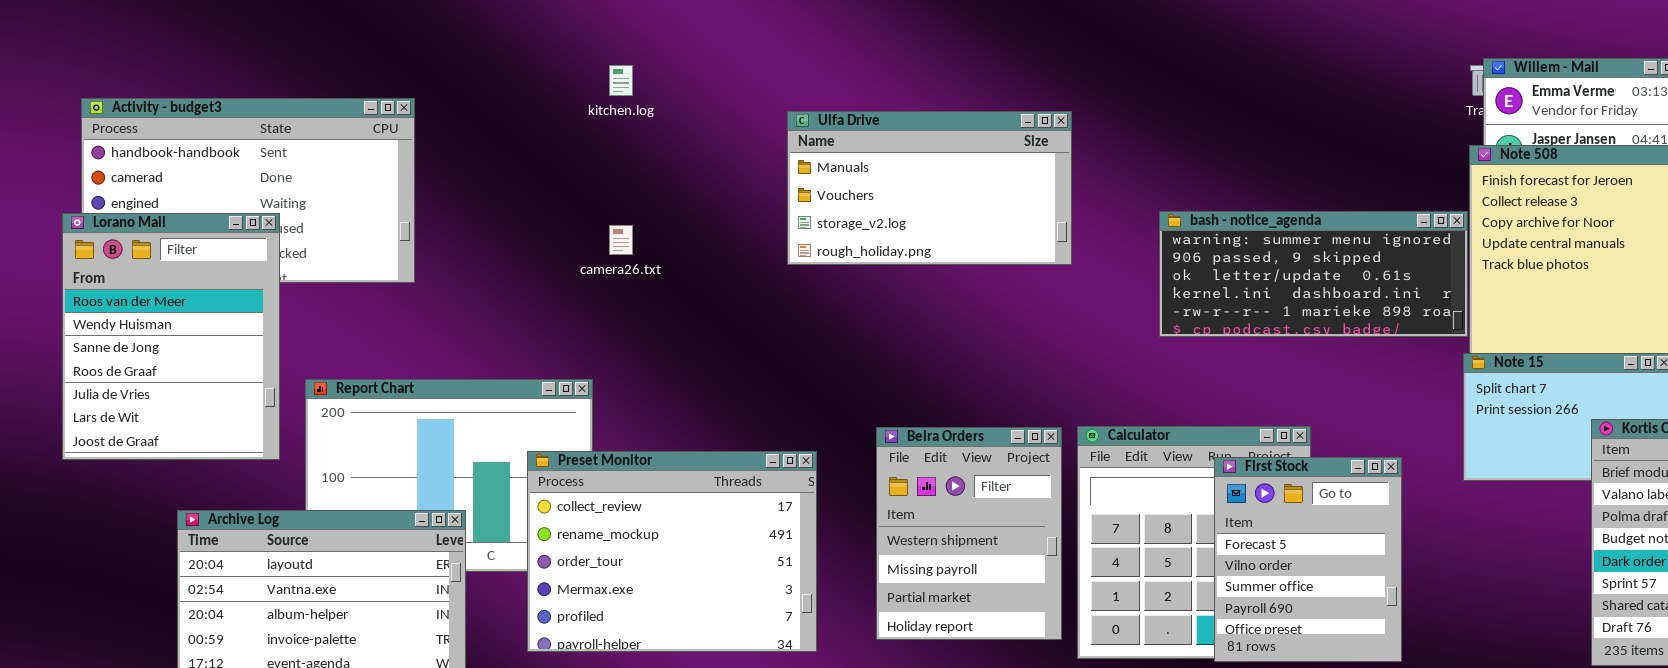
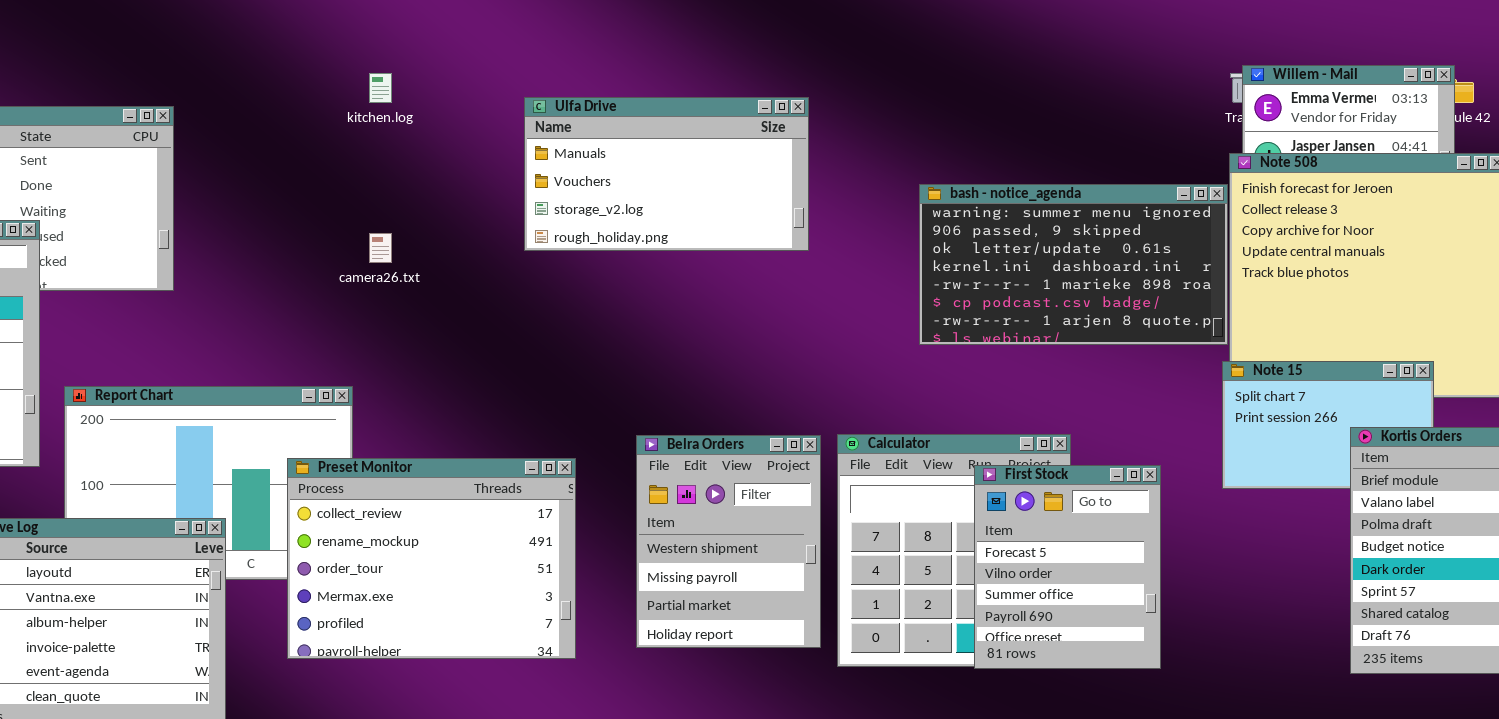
Ulfa Drive: [787,111,1072,265] -> [524,97,809,251], moved
bash - notice_agenda: [1159,211,1468,337] -> [919,184,1228,345], resized

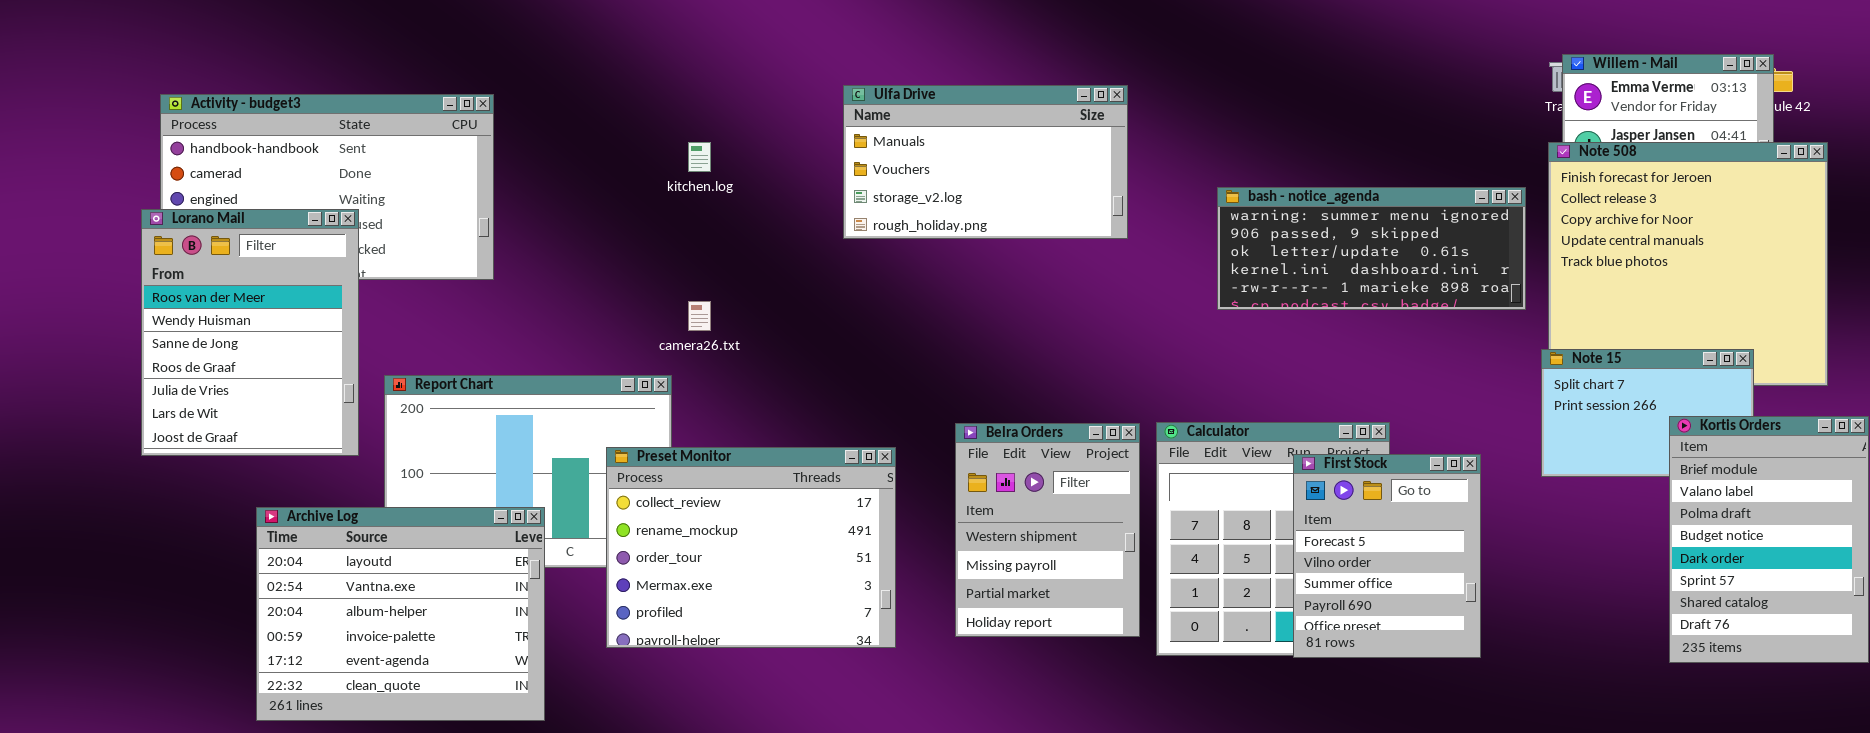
kitchen.log: [369,73,392,103] -> [688,142,711,172], moved
bash - notice_agenda: [919,184,1228,345] -> [1217,187,1526,310], moved, resized
camera26.txt: [369,233,392,263] -> [688,301,711,331], moved

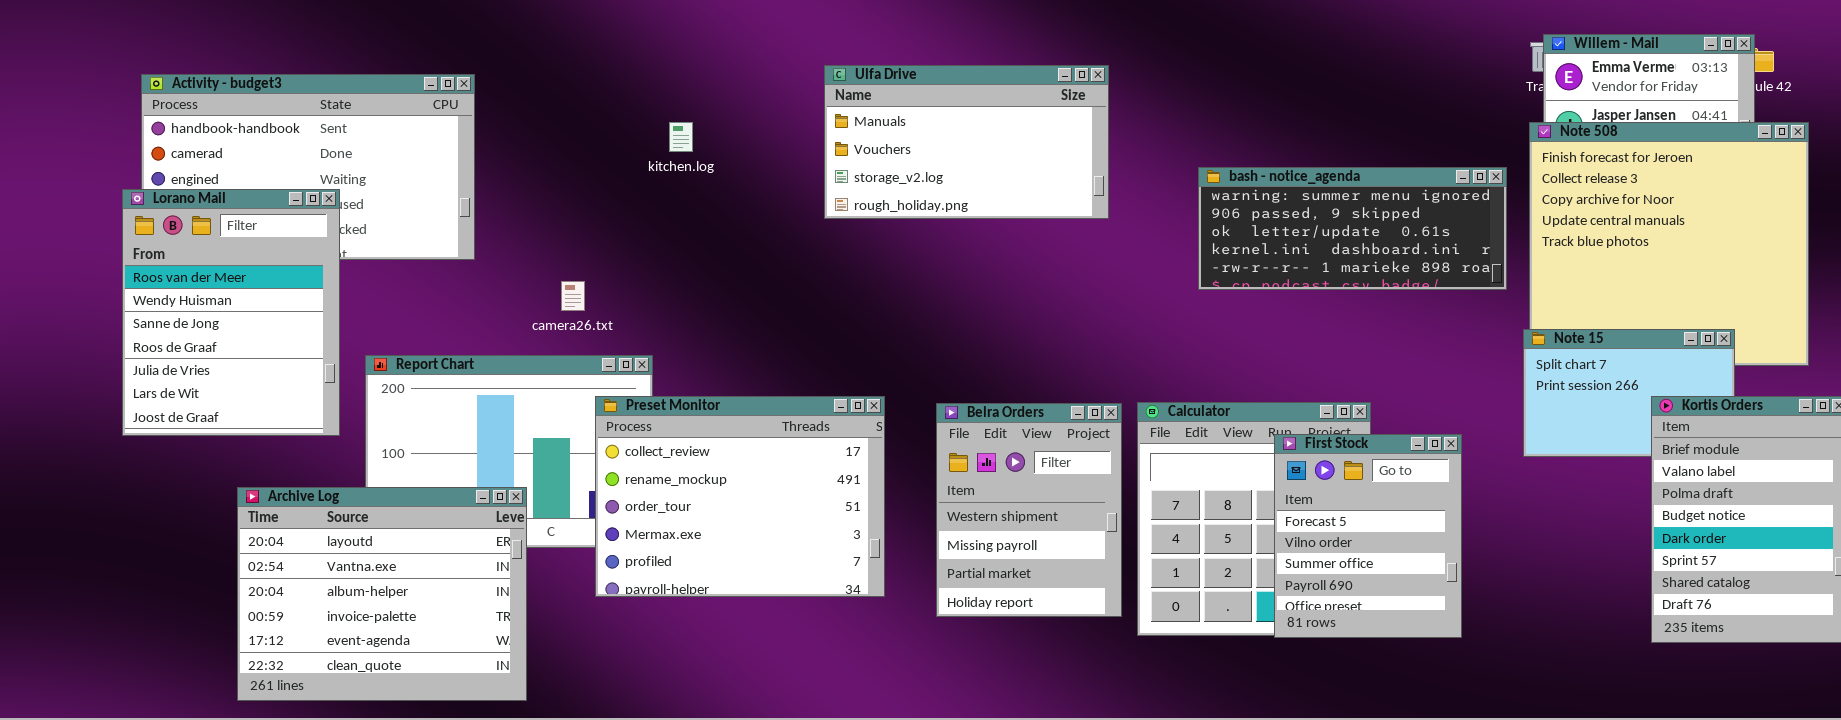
camera26.txt: [688,301,711,331] -> [561,281,585,311], moved
Preset Monitor: [606,447,896,648] -> [595,396,885,597], moved

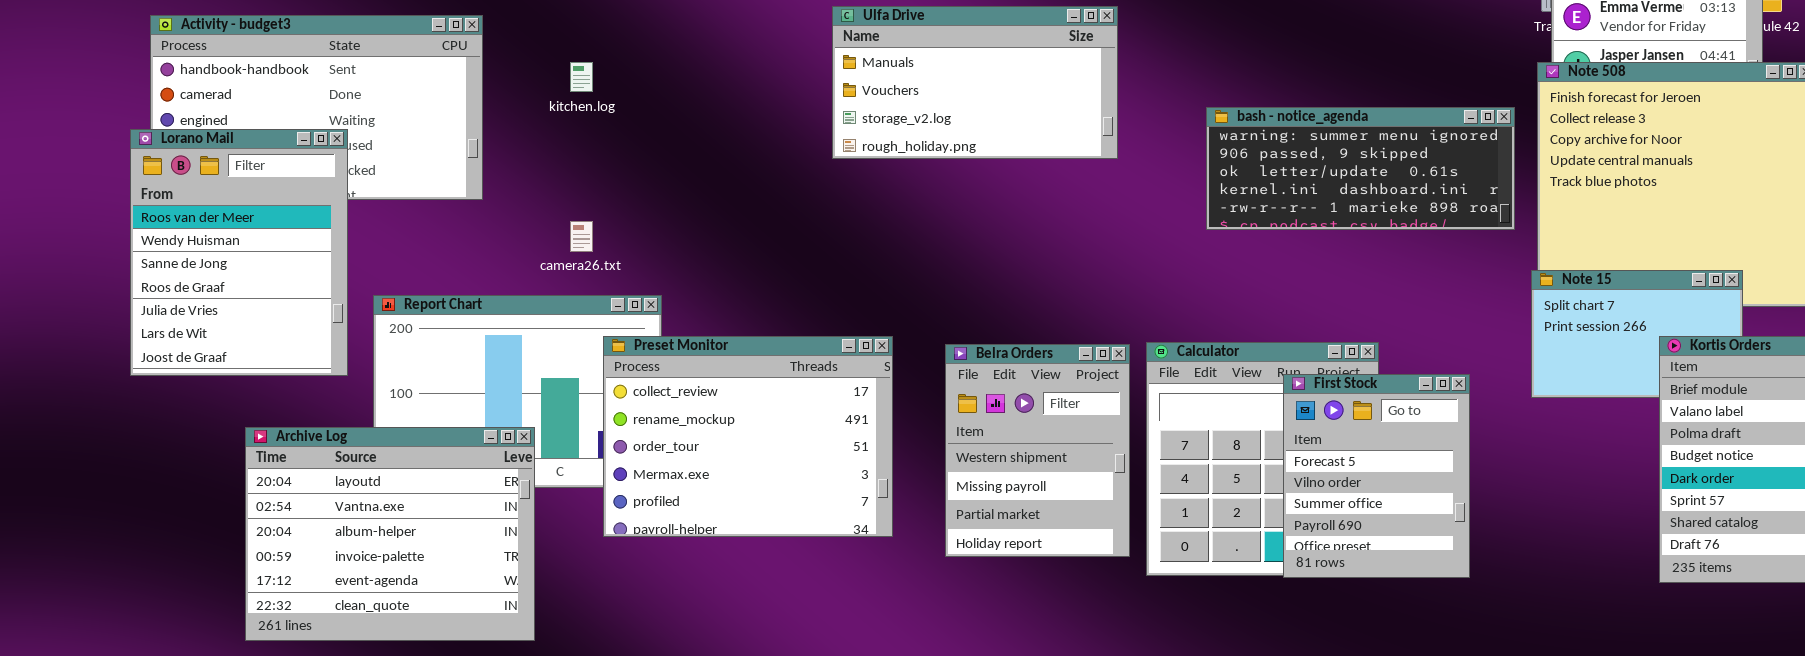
kitchen.log: [669,122,693,152] -> [570,62,593,92], moved

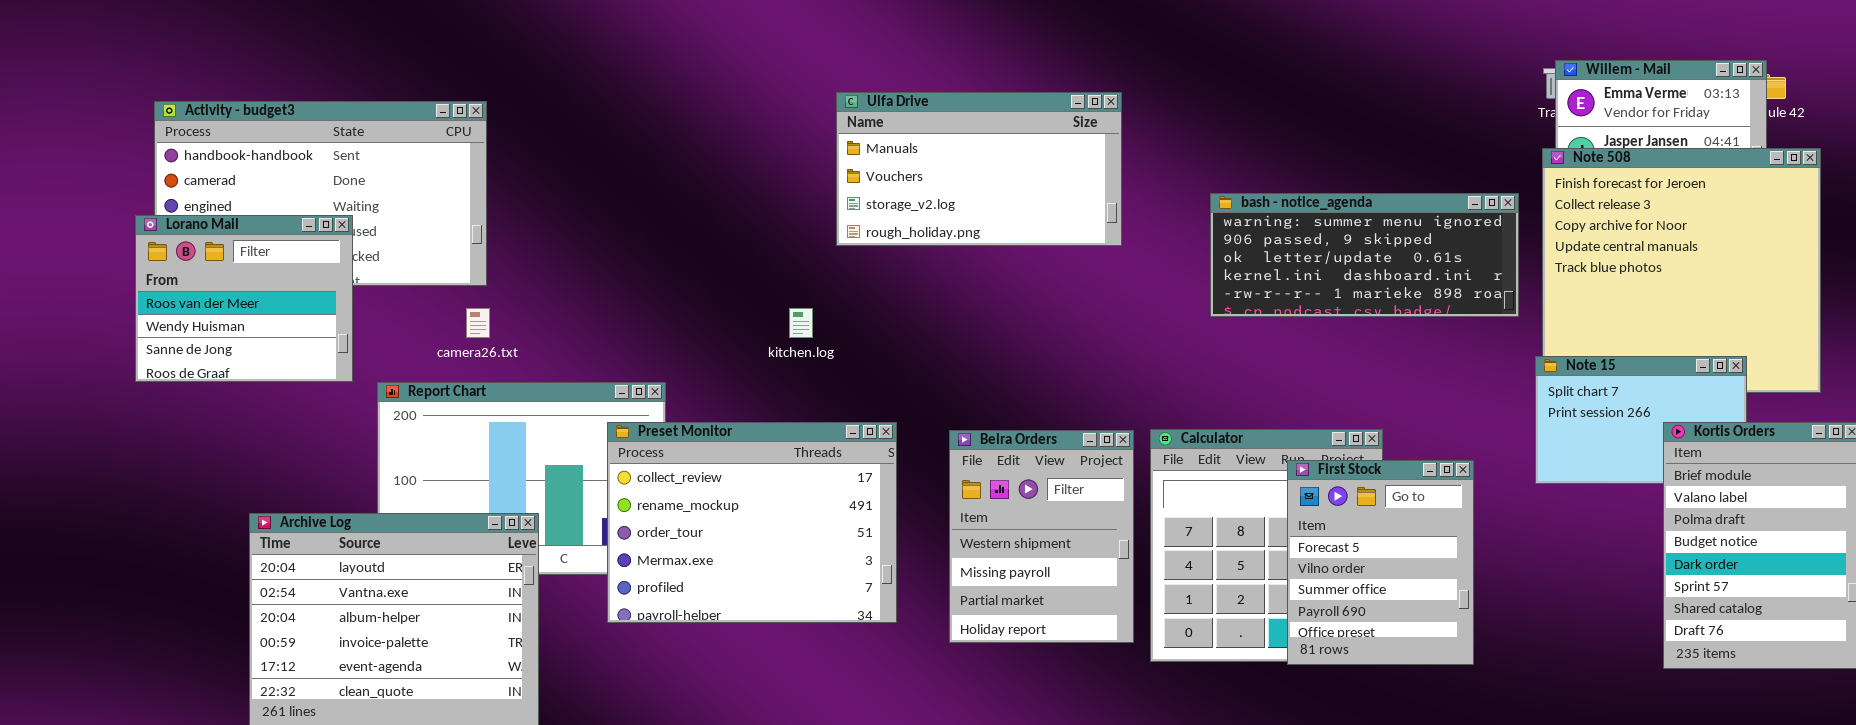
kitchen.log: [570,62,593,92] -> [789,308,813,338], moved
Lorano Mail: [130,129,348,376] -> [135,215,353,382], resized
camera26.txt: [570,221,593,252] -> [466,308,490,338], moved

